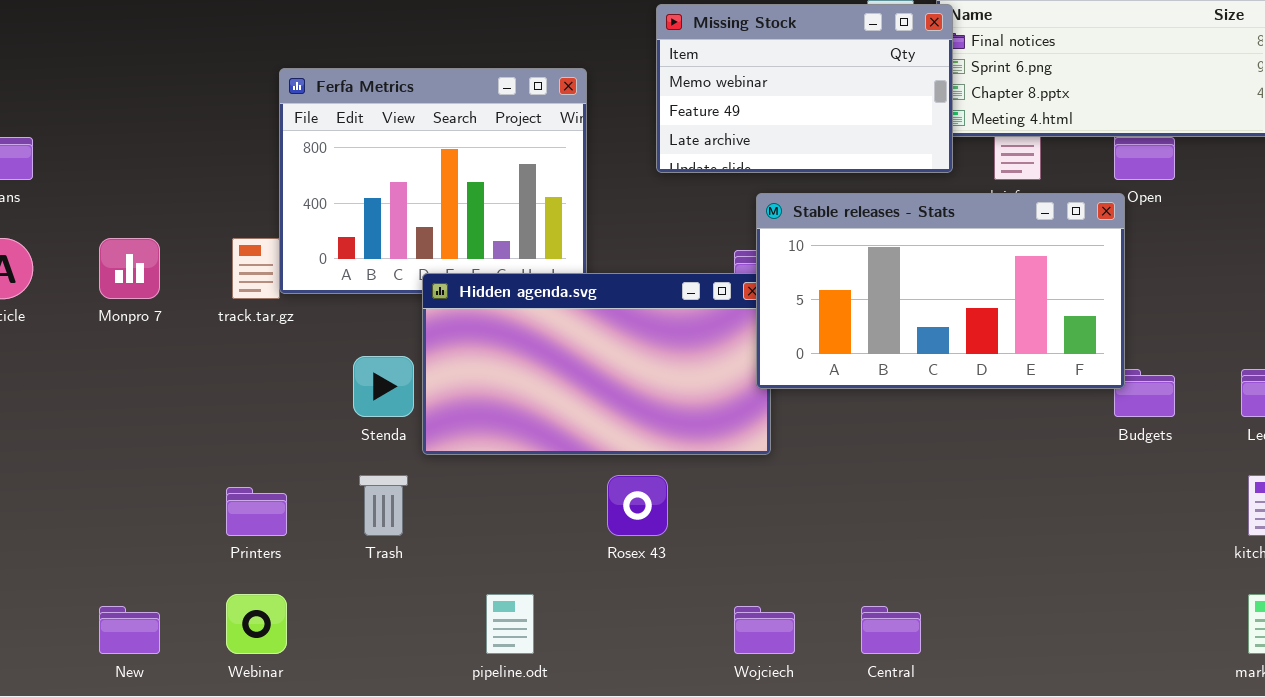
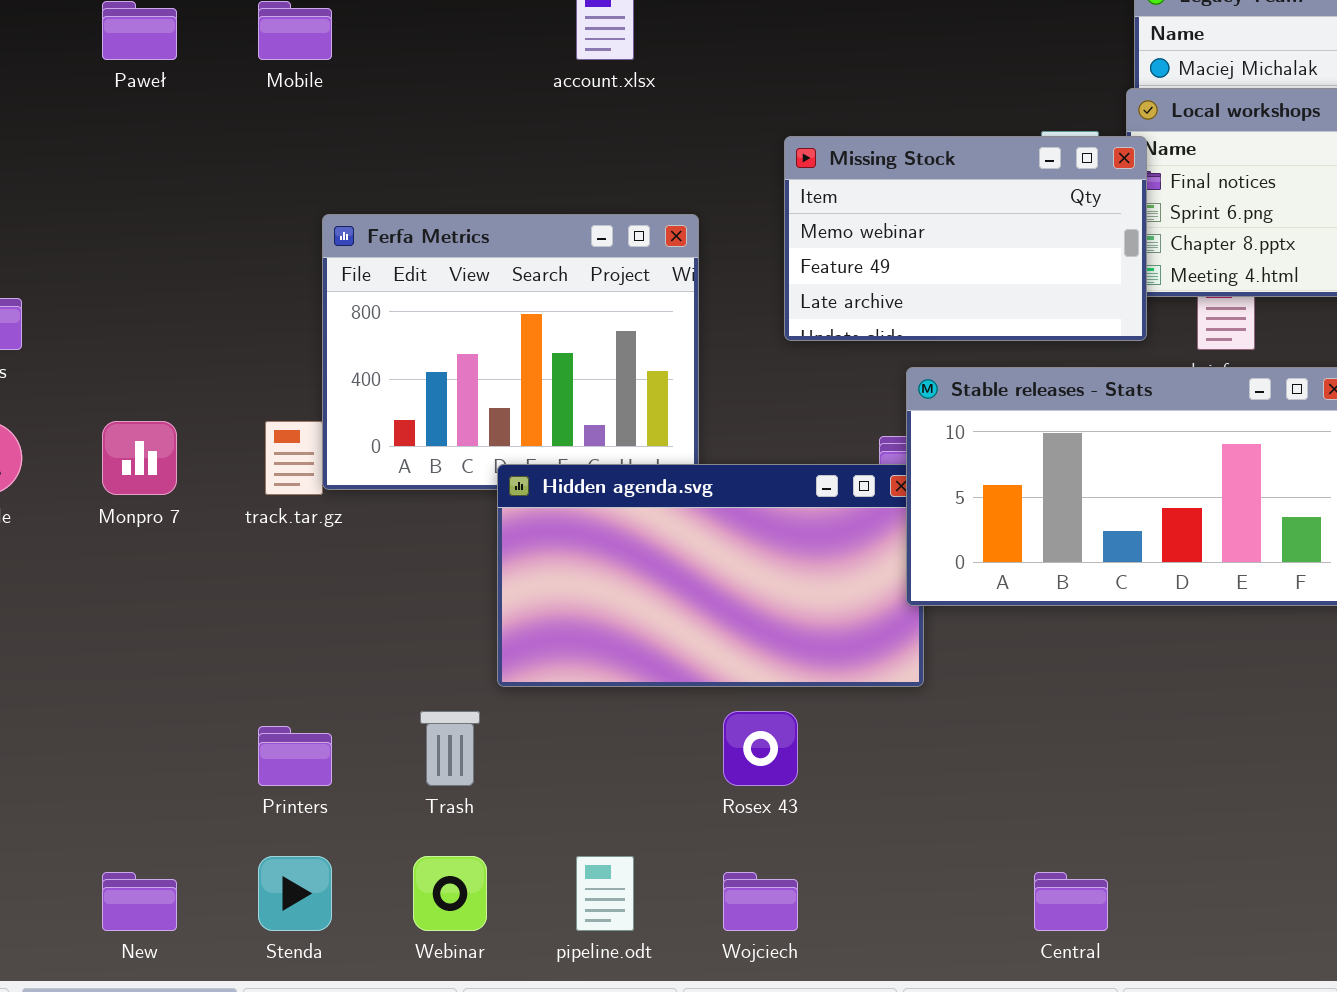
Stenda: [353,356,414,417] -> [258,856,332,931], moved
Webinar: [226,594,287,654] -> [413,856,487,931], moved
Wojciech: [734,606,795,654] -> [723,872,798,931], moved

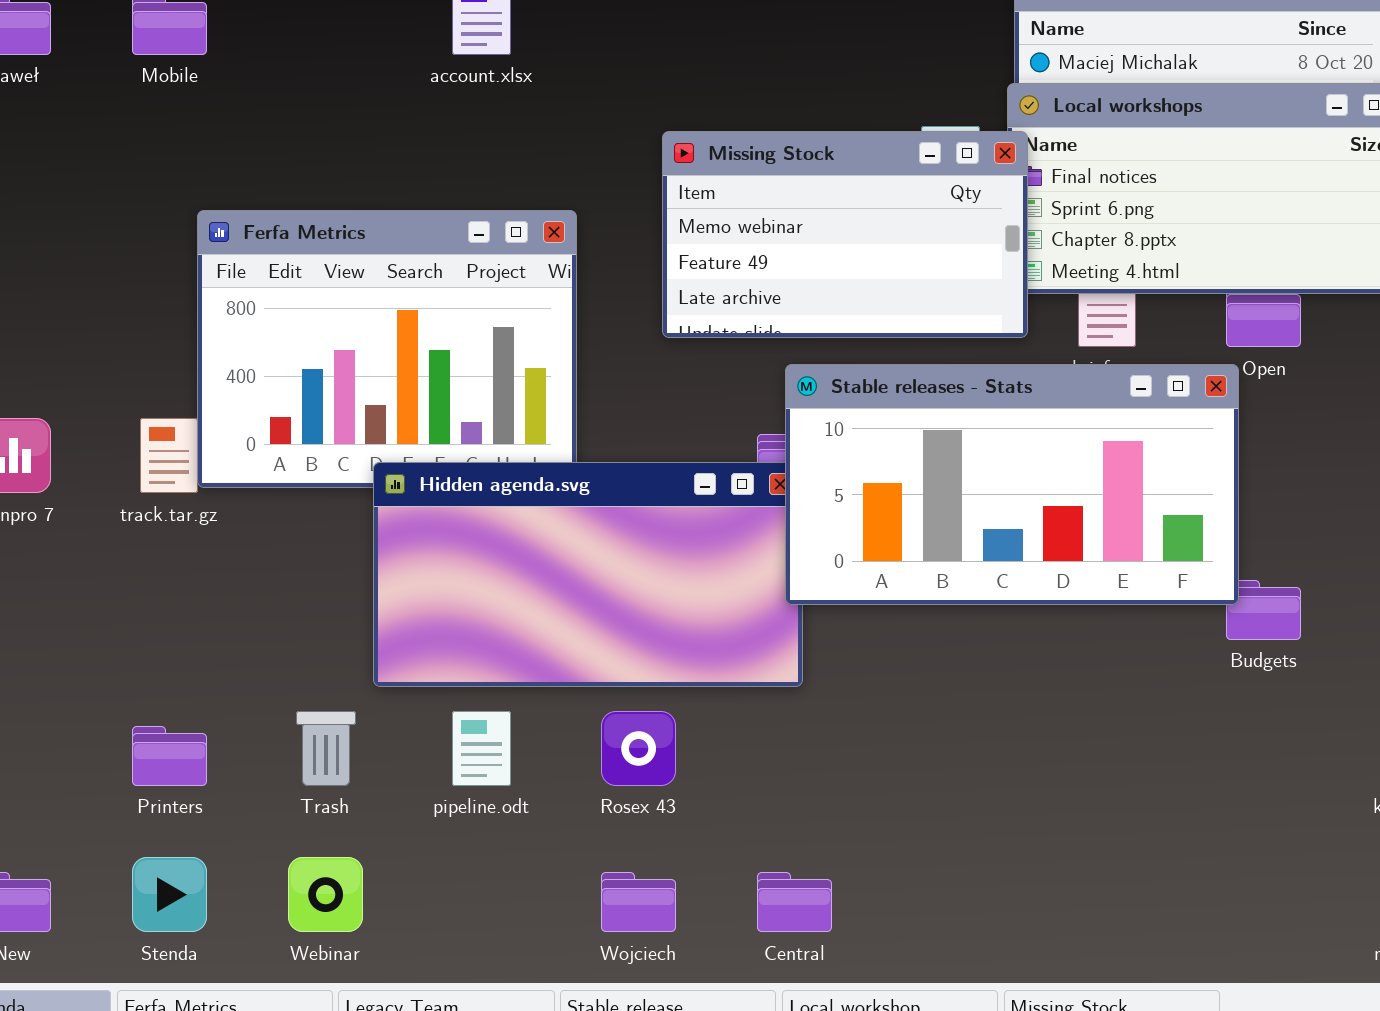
pipeline.odt: [576,856,634,931] -> [452,711,511,786], moved
Central: [1034,872,1108,931] -> [757,872,832,932], moved

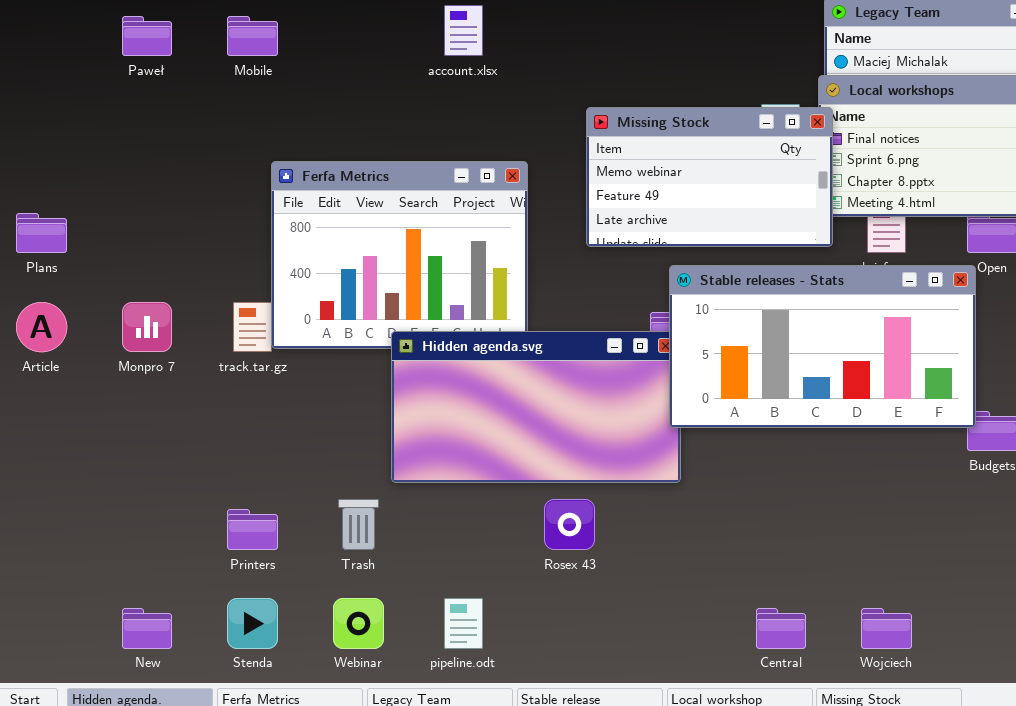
pipeline.odt: [452,711,511,786] -> [444,598,483,649], moved
Wojciech: [601,872,676,932] -> [861,608,912,649], moved
Central: [757,872,832,932] -> [756,608,806,649], moved

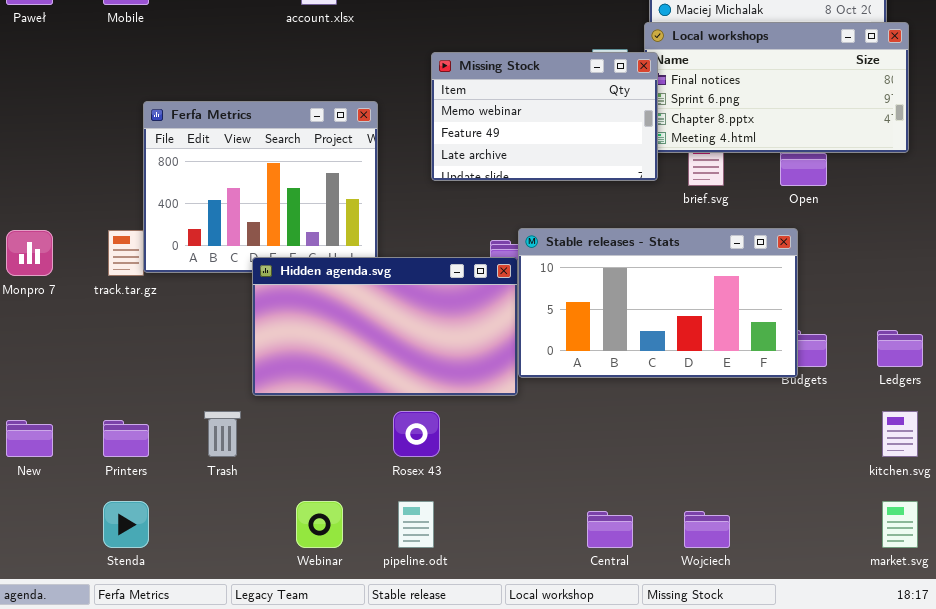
Stable releases - Stats: [669,265,976,428] -> [518,228,798,378], moved
Webinar: [333,598,384,649] -> [296,501,343,548], moved
pipeline.odt: [444,598,483,649] -> [398,501,434,548], moved
New: [122,608,172,649] -> [6,420,53,457], moved

